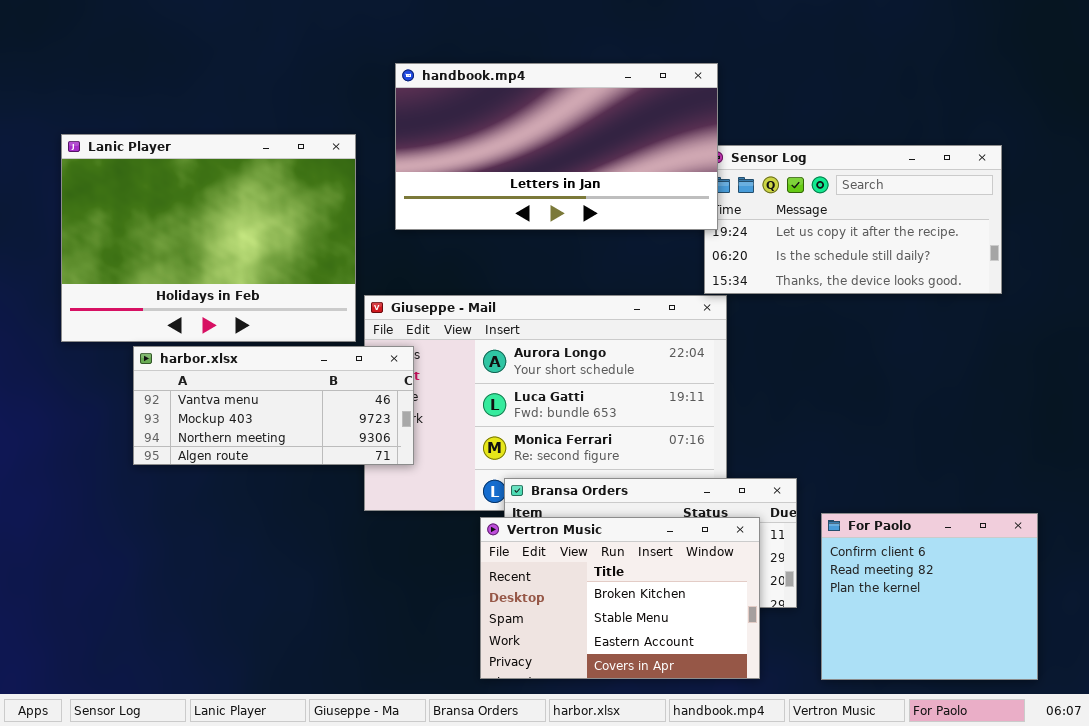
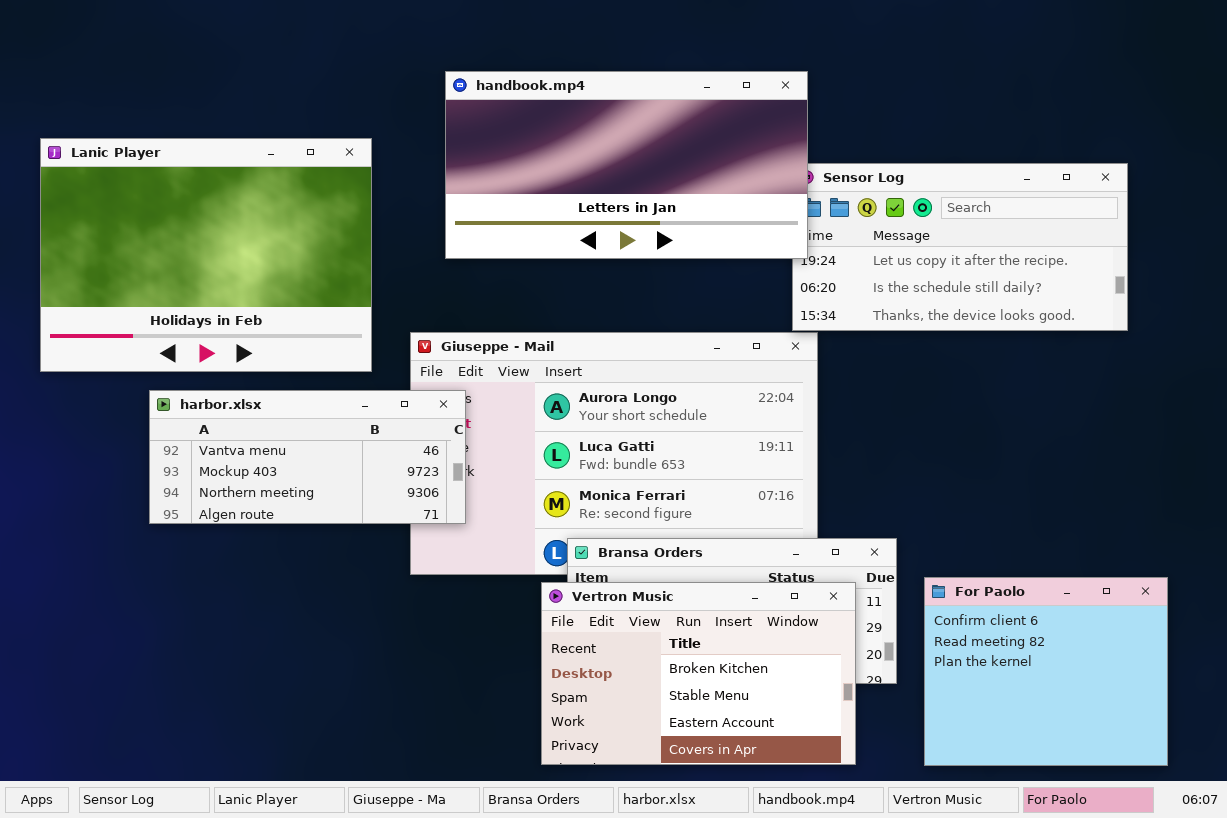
Lanic Player: [61,134,356,342] -> [40,138,372,372], moved

